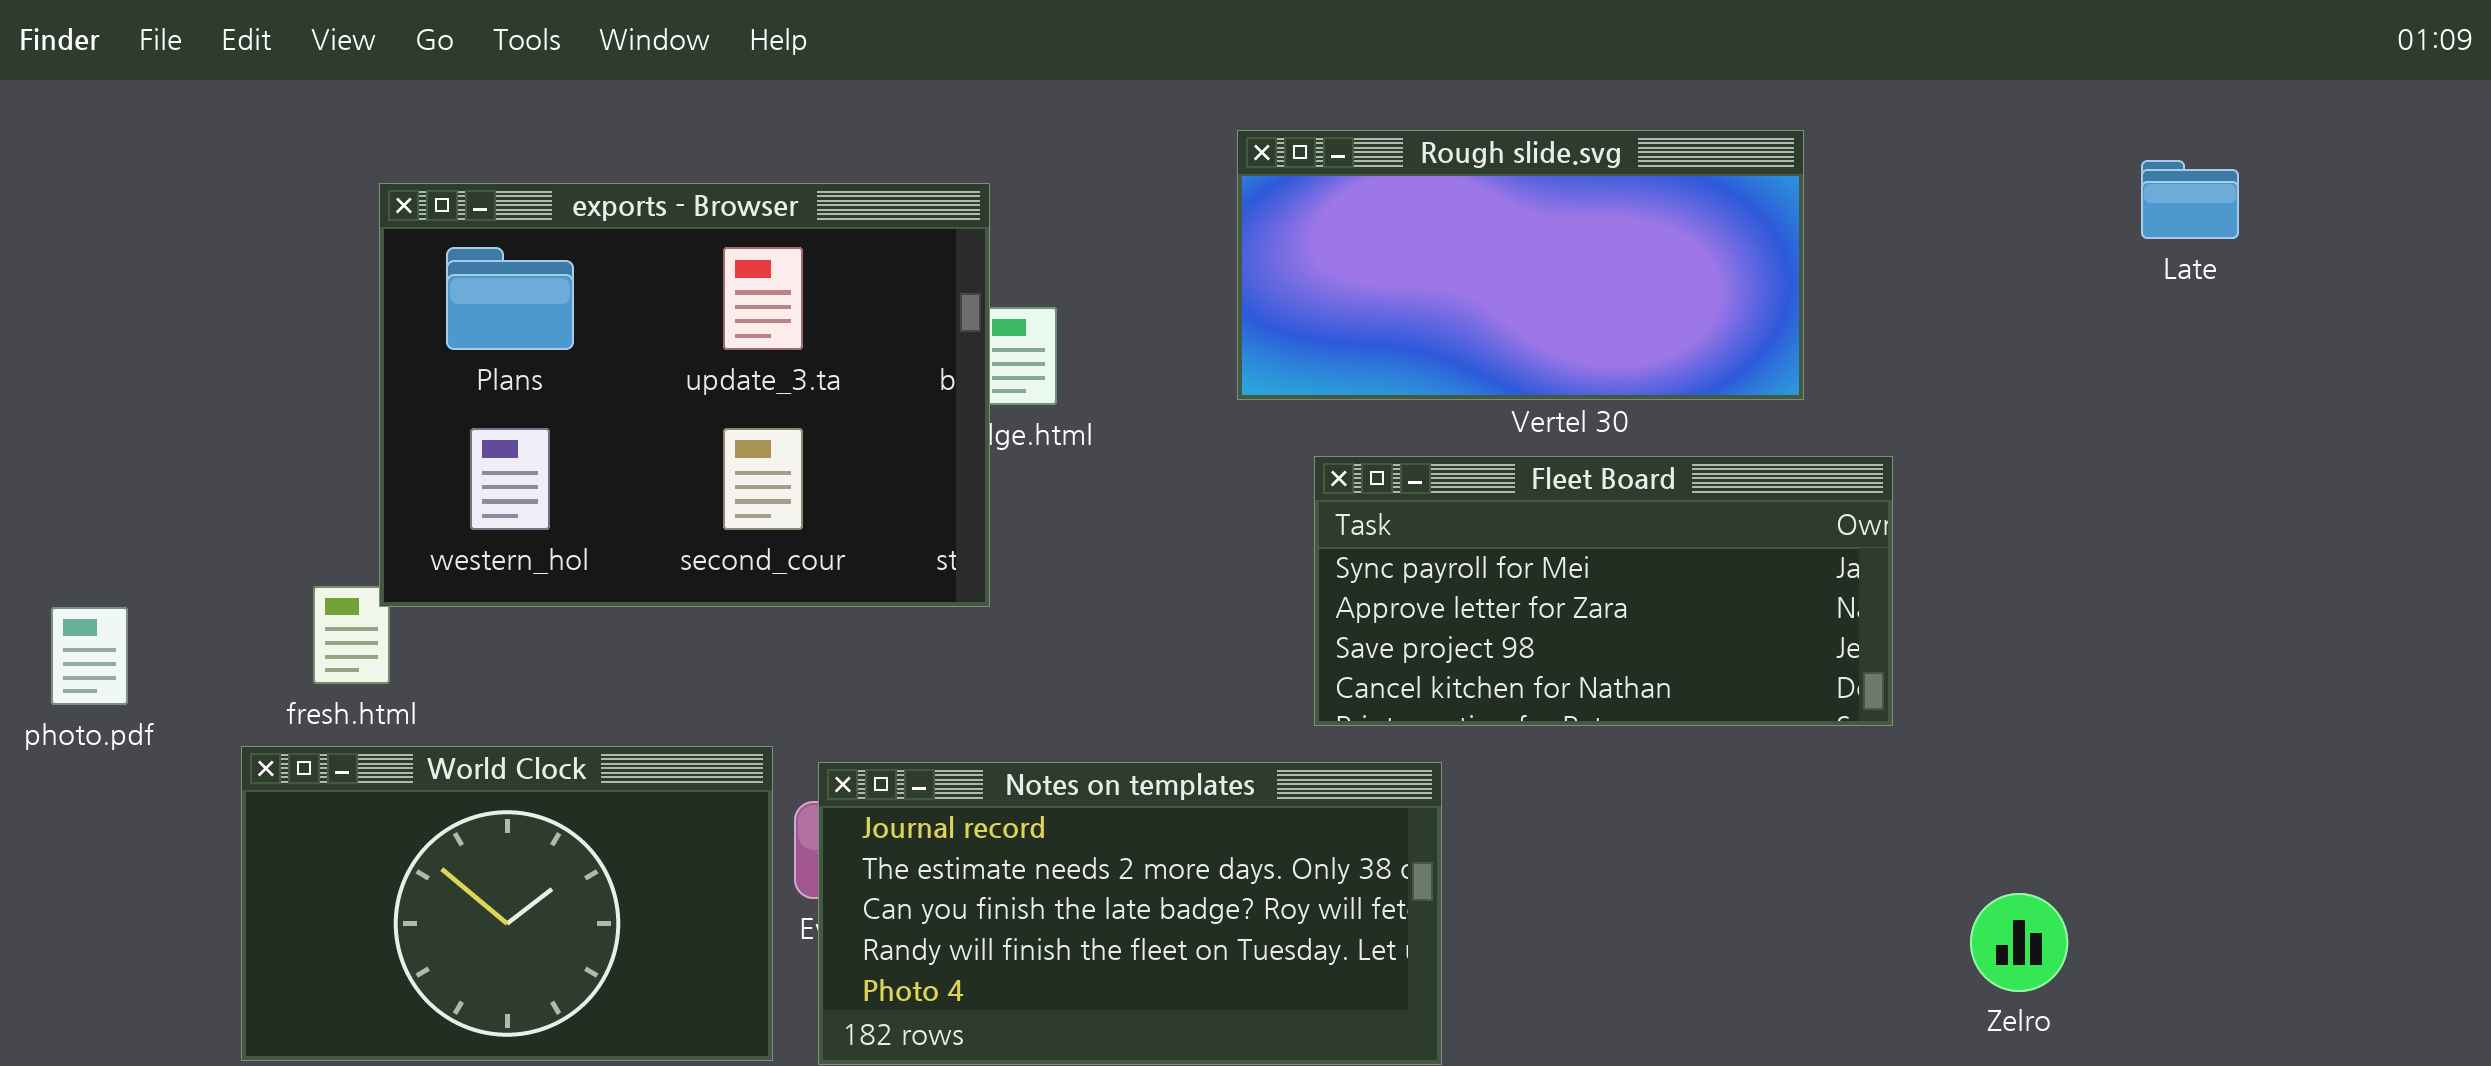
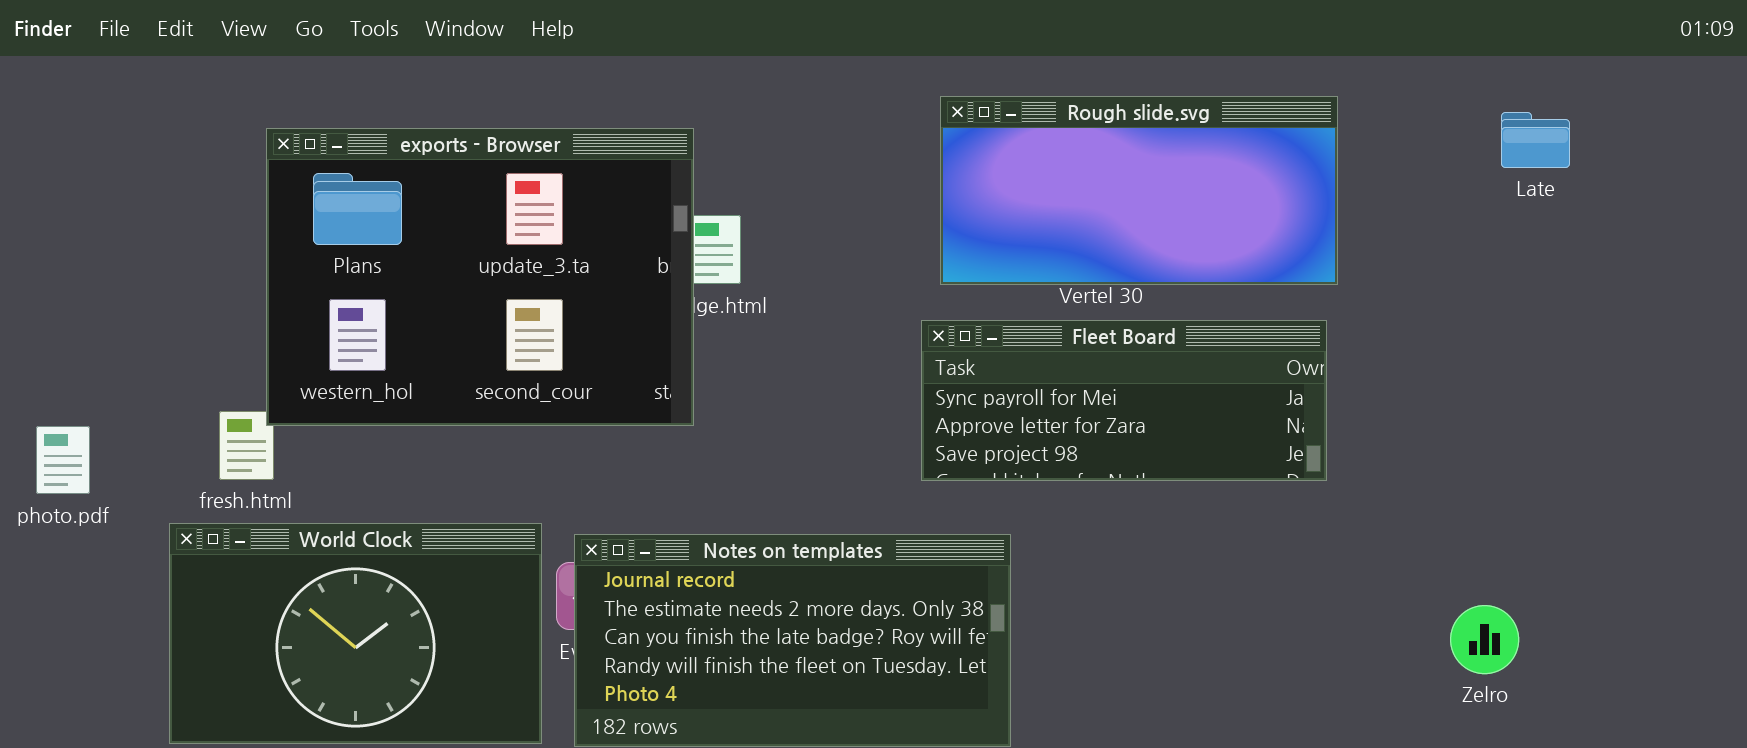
Rough slide.svg: [1237,130,1804,400] -> [940,96,1338,285], moved
Fleet Board: [1314,456,1893,726] -> [921,320,1327,481], resized
Zelro: [1970,893,2068,992] -> [1450,605,1519,674], moved

